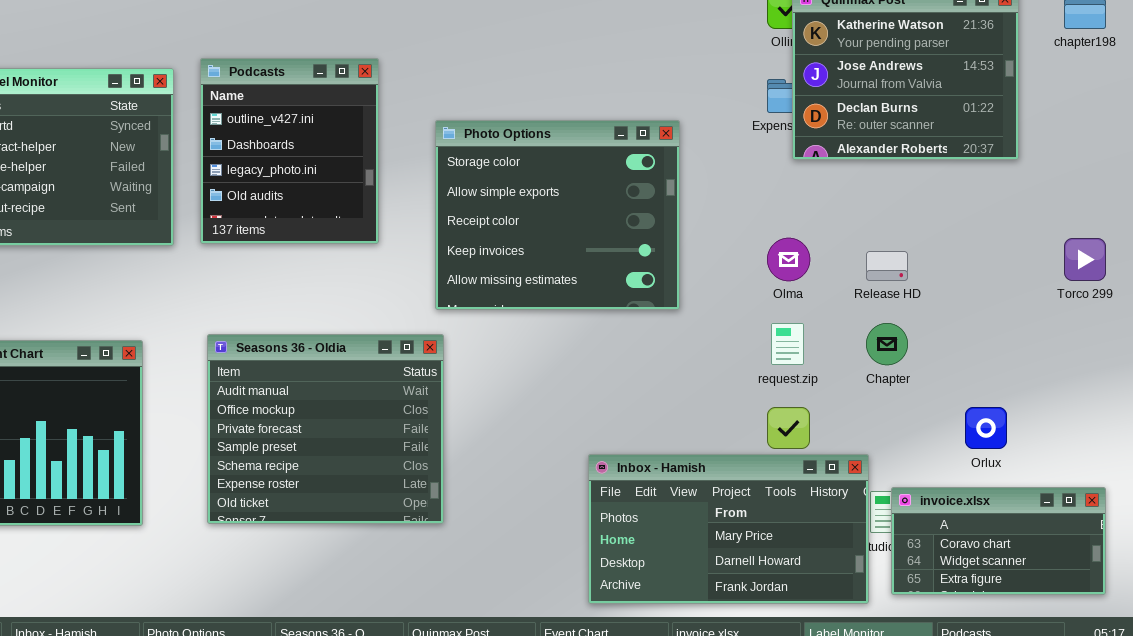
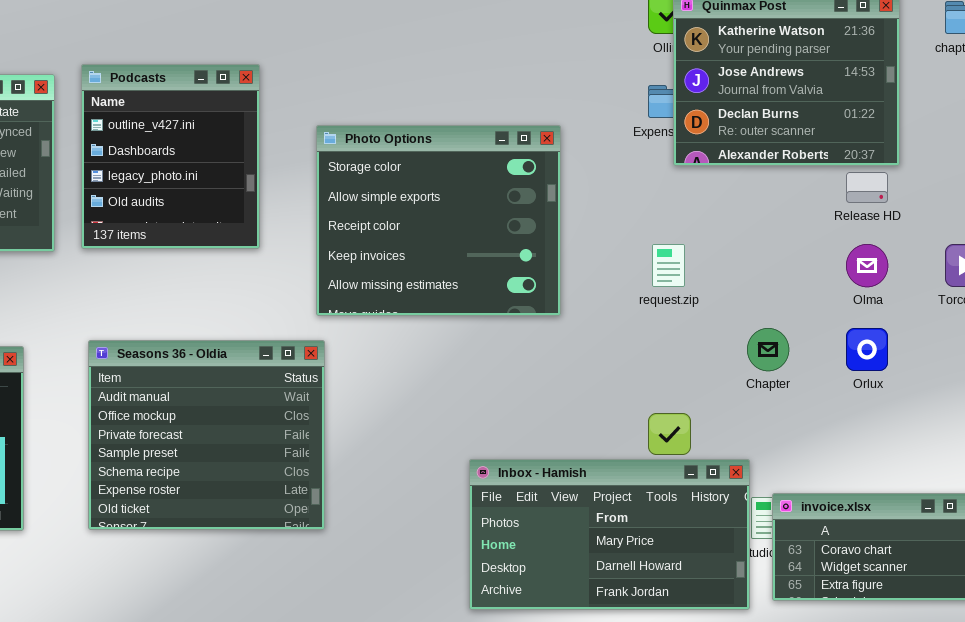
Olma: [767,238,810,281] -> [846,244,888,287], moved
Release HD: [866,251,908,281] -> [846,172,888,203], moved
request.zip: [771,323,804,365] -> [652,244,685,287], moved
Orlux: [965,407,1007,449] -> [846,328,888,371], moved

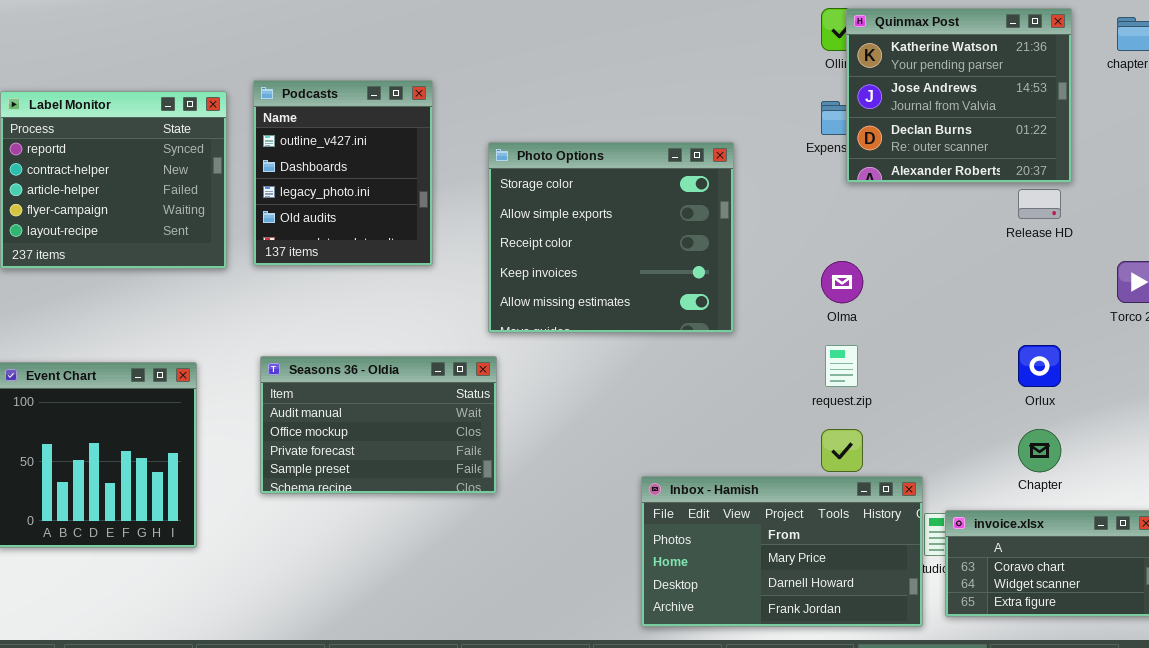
request.zip: [652,244,685,287] -> [825,345,858,387], moved
Olma: [846,244,888,287] -> [821,261,863,303], moved
Chapter: [747,328,789,371] -> [1018,429,1061,472], moved
Seasons 36 - Oldia: [88,340,325,530] -> [260,356,497,494], resized

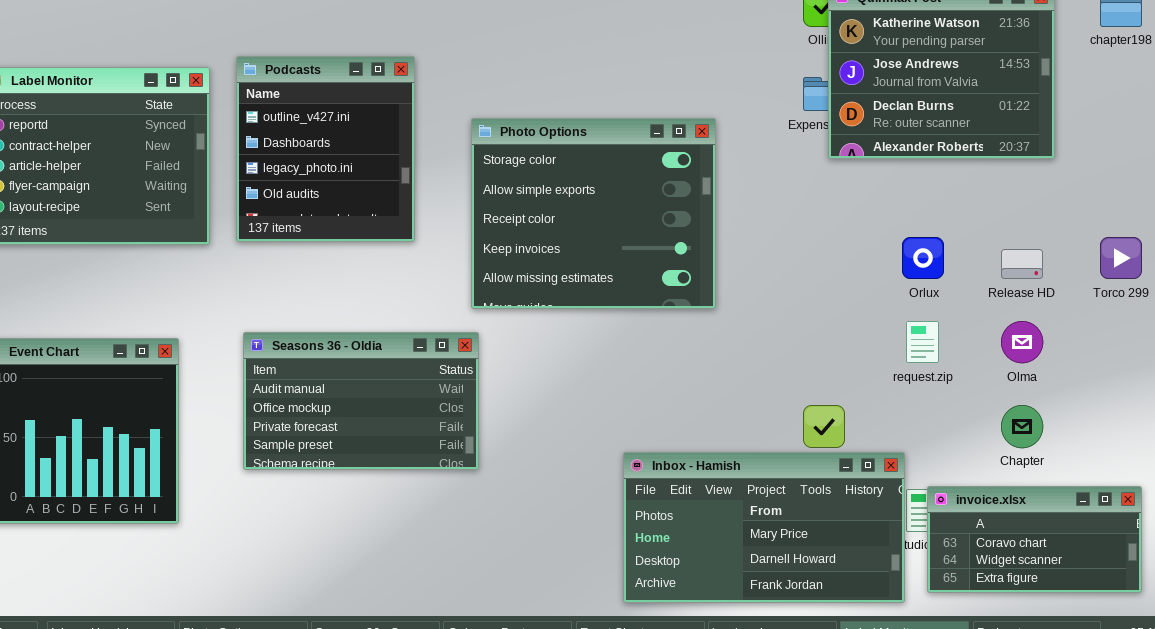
Release HD: [1018,189,1061,219] -> [1001,249,1043,279], moved
Olma: [821,261,863,303] -> [1001,321,1043,363], moved
request.zip: [825,345,858,387] -> [906,321,939,363], moved
Orlux: [1018,345,1061,387] -> [902,237,944,279], moved

